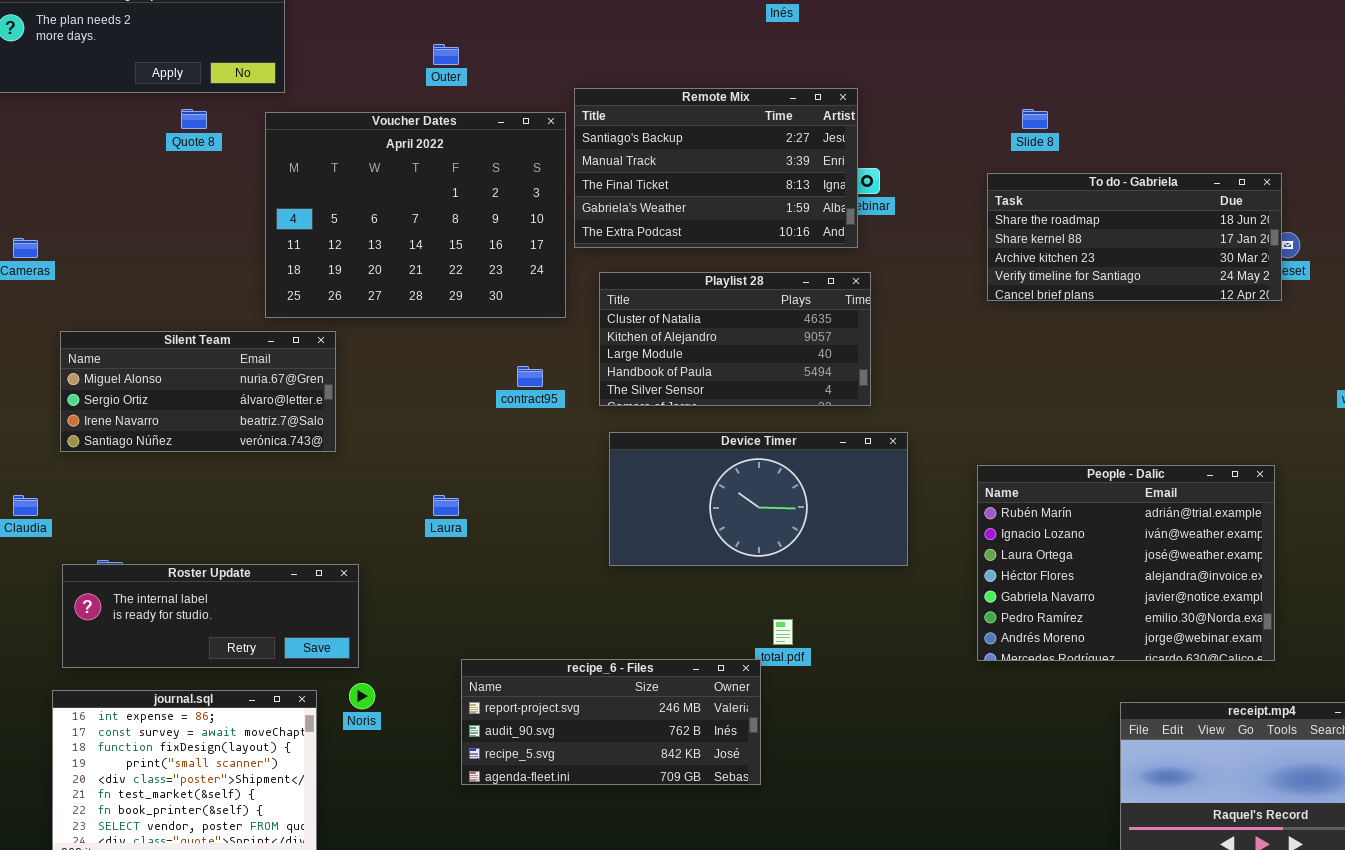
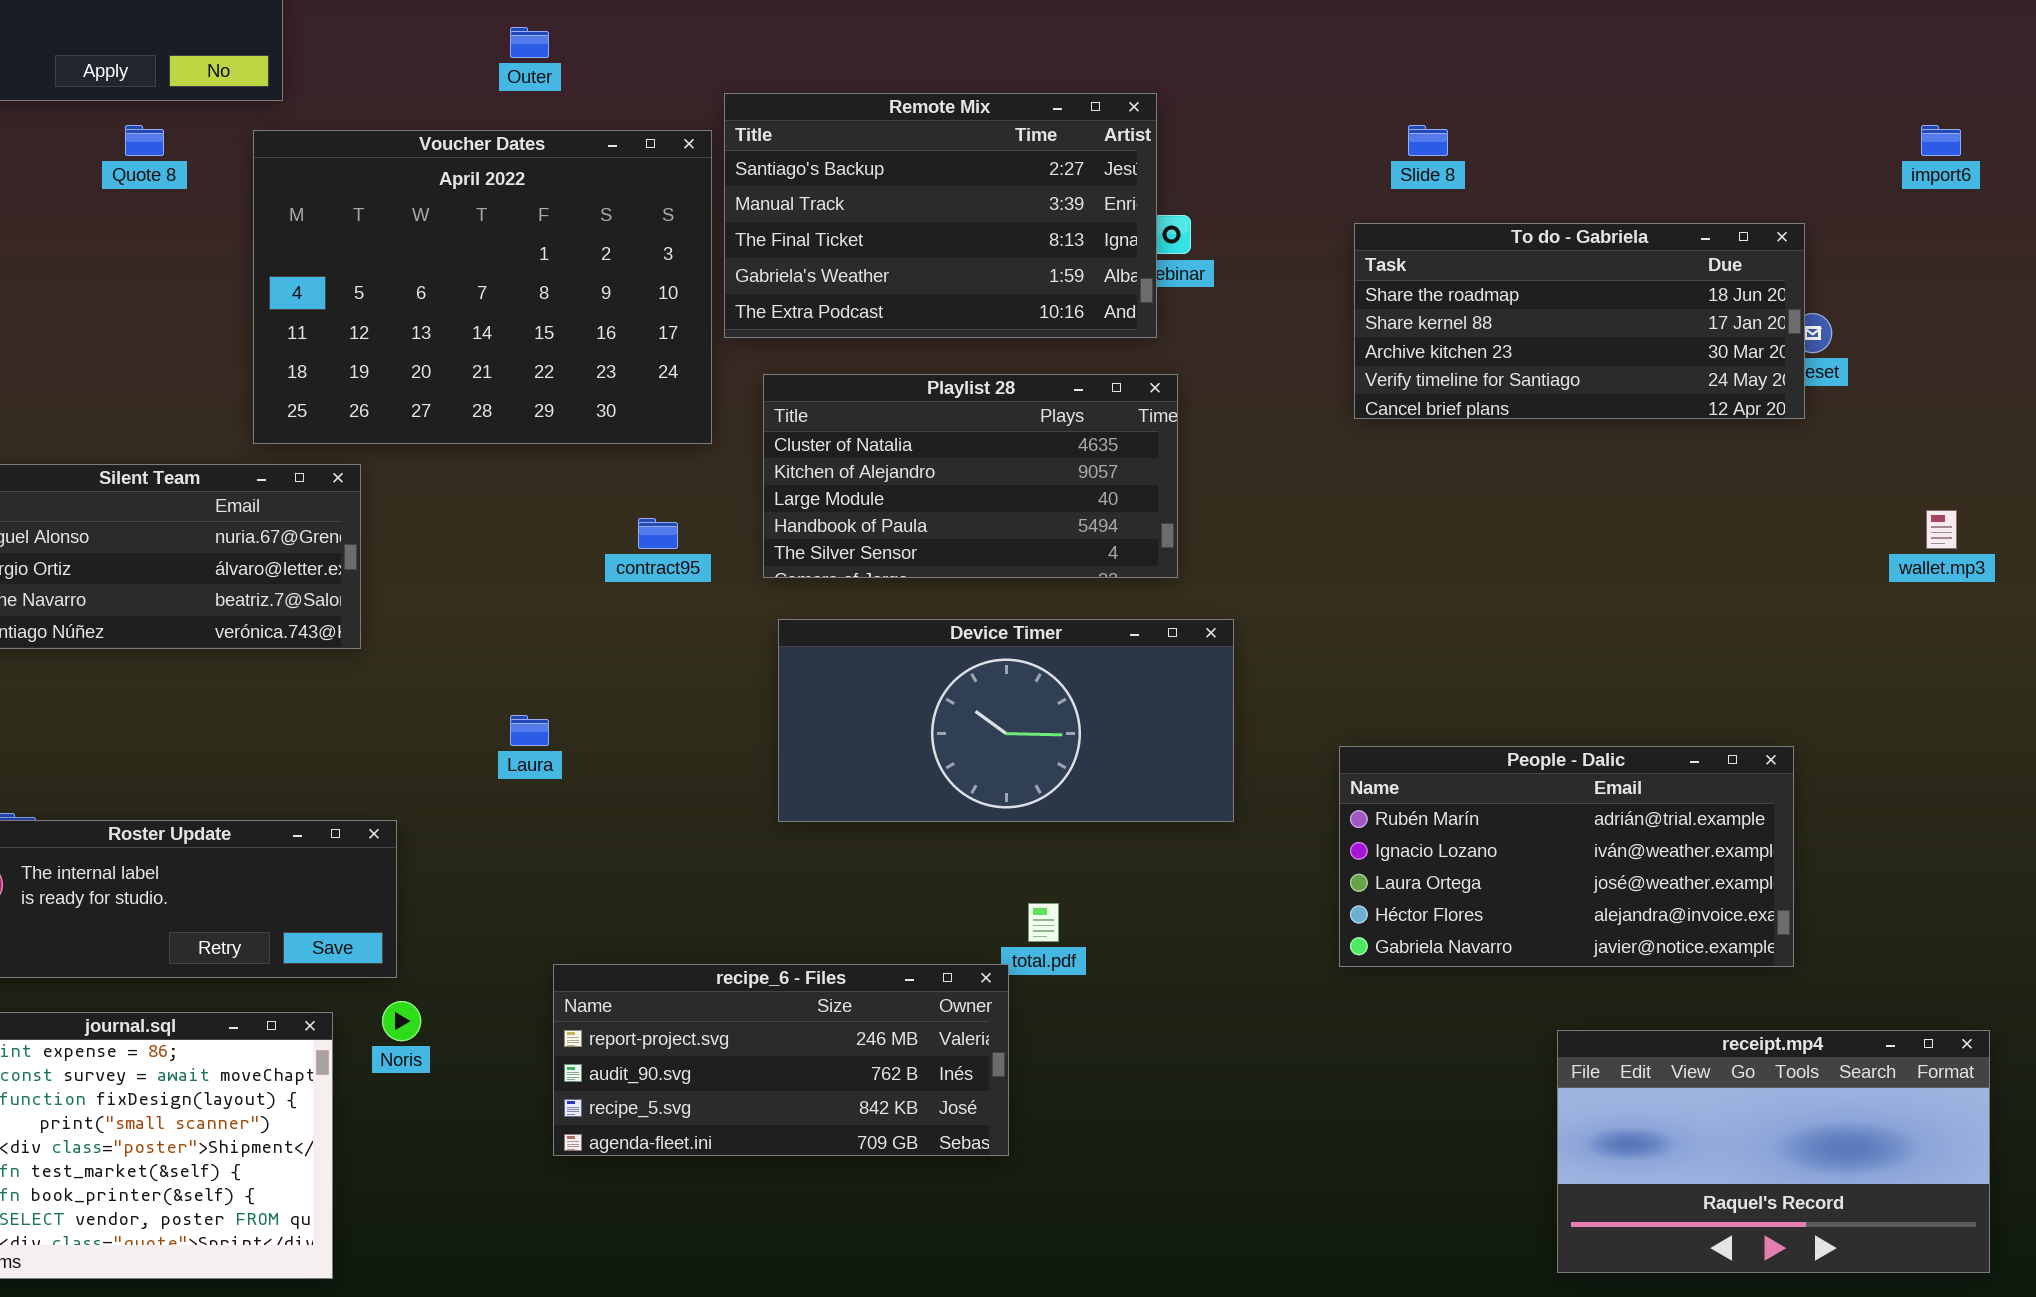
People - Dalic: [977,465,1275,661] -> [1339,746,1794,967], resized

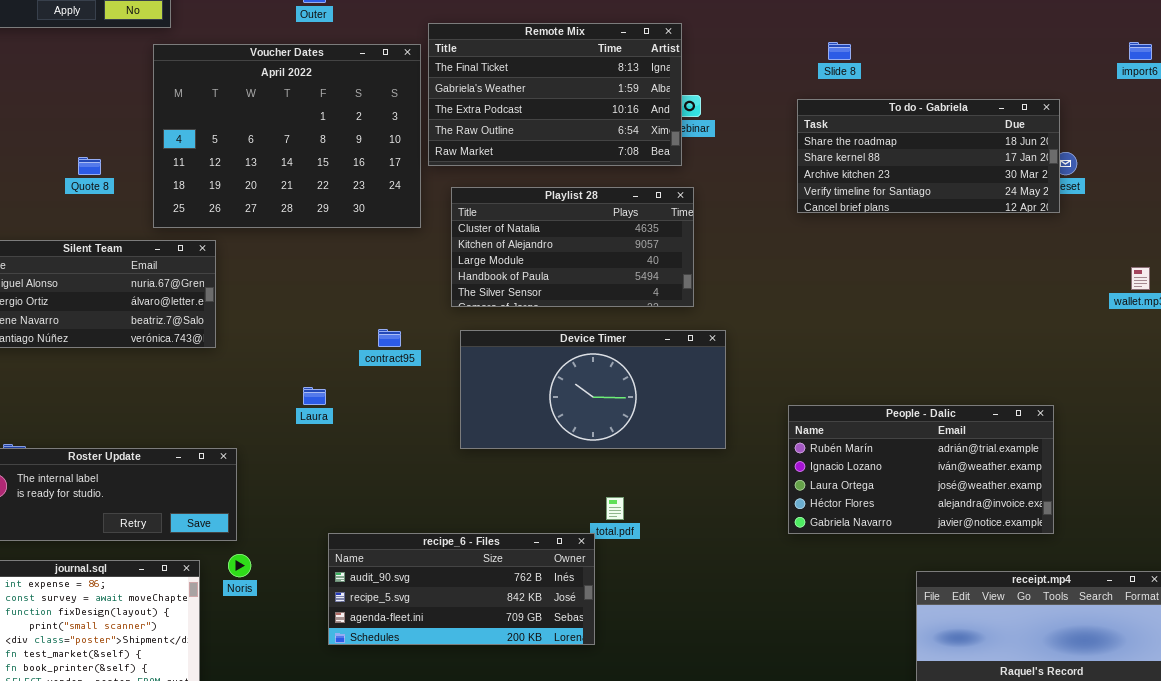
Remote Mix: [724,93,1157,338] -> [428,23,682,166], scrolled down 2 rows
Quote 8: [125,125,164,156] -> [78,157,101,175], moved
contract95: [638,518,678,549] -> [378,329,401,347], moved
recipe_6 - Files: [553,964,1009,1156] -> [328,533,595,645], scrolled down 1 row

